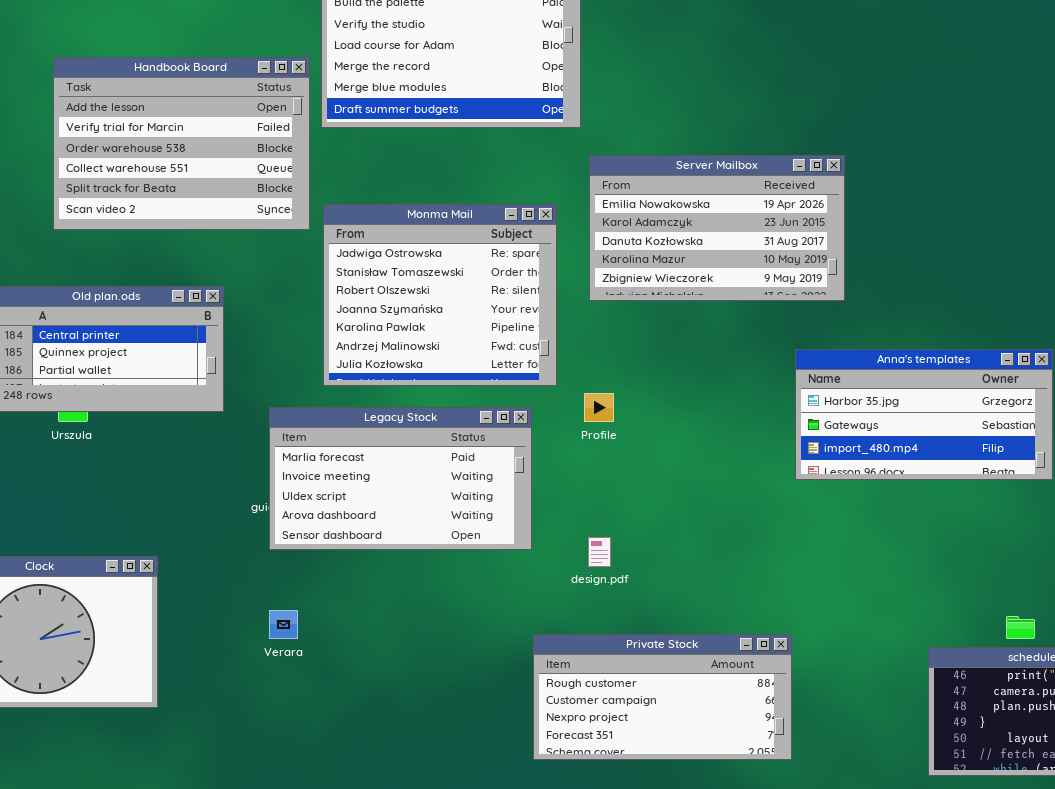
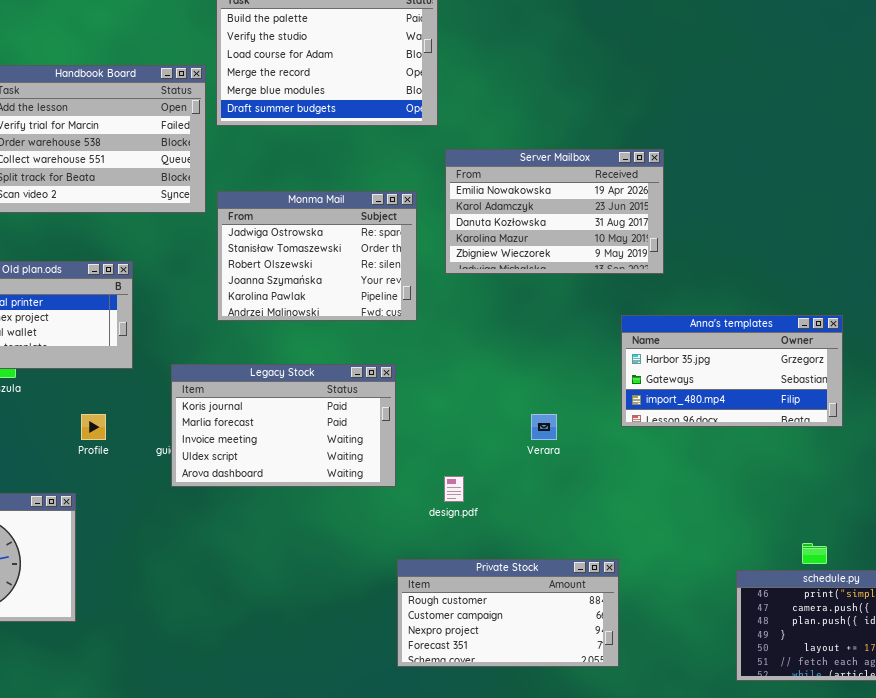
Monma Mail: [323,204,557,386] -> [217,191,417,321], resized
Profile: [584,393,614,422] -> [81,414,106,440], moved
Legacy Stock: [269,407,532,550] -> [171,364,396,487], scrolled up 1 row
Verara: [269,610,298,639] -> [531,414,557,440], moved

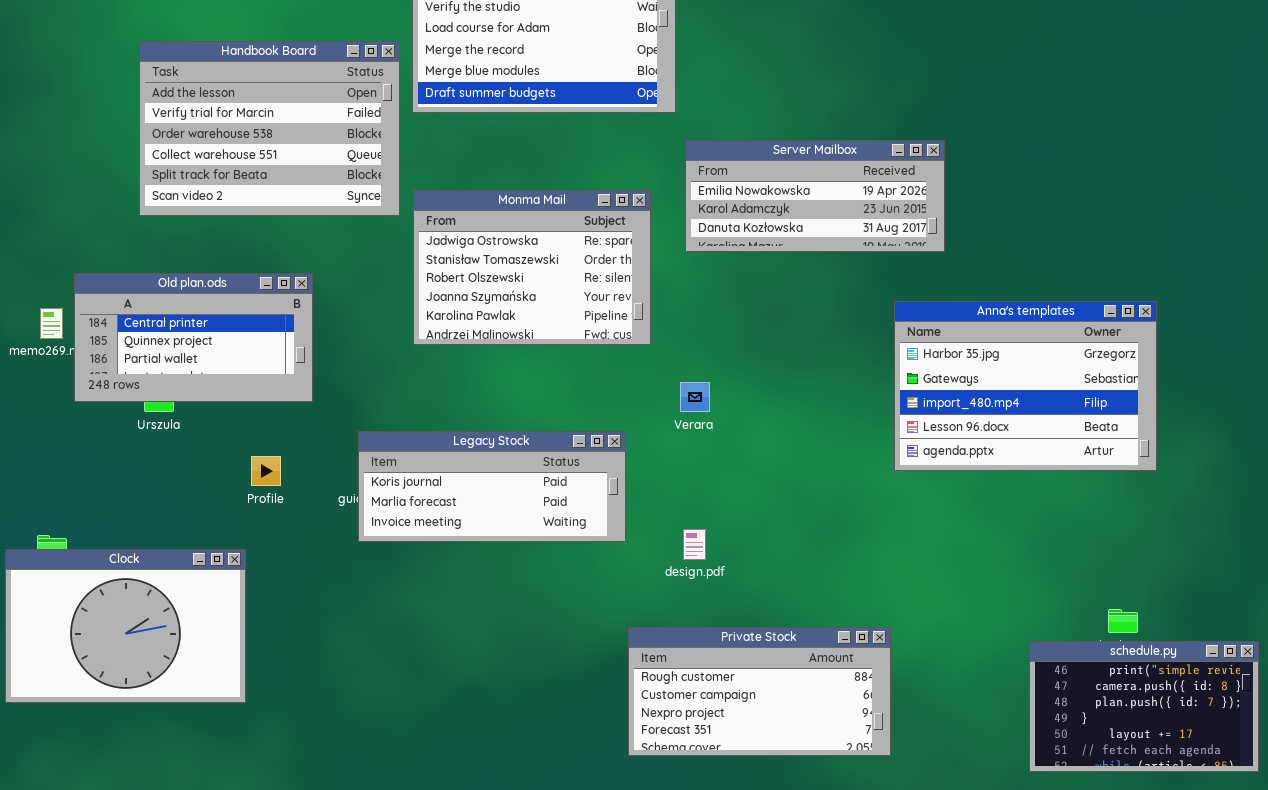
Server Mailbox: [445,149,664,274] -> [685,140,945,252], resized
Anna's templates: [621,315,843,427] -> [894,301,1157,471], resized
Legacy Stock: [171,364,396,487] -> [358,431,626,542], resized
Verara: [531,414,557,440] -> [680,382,710,412], moved

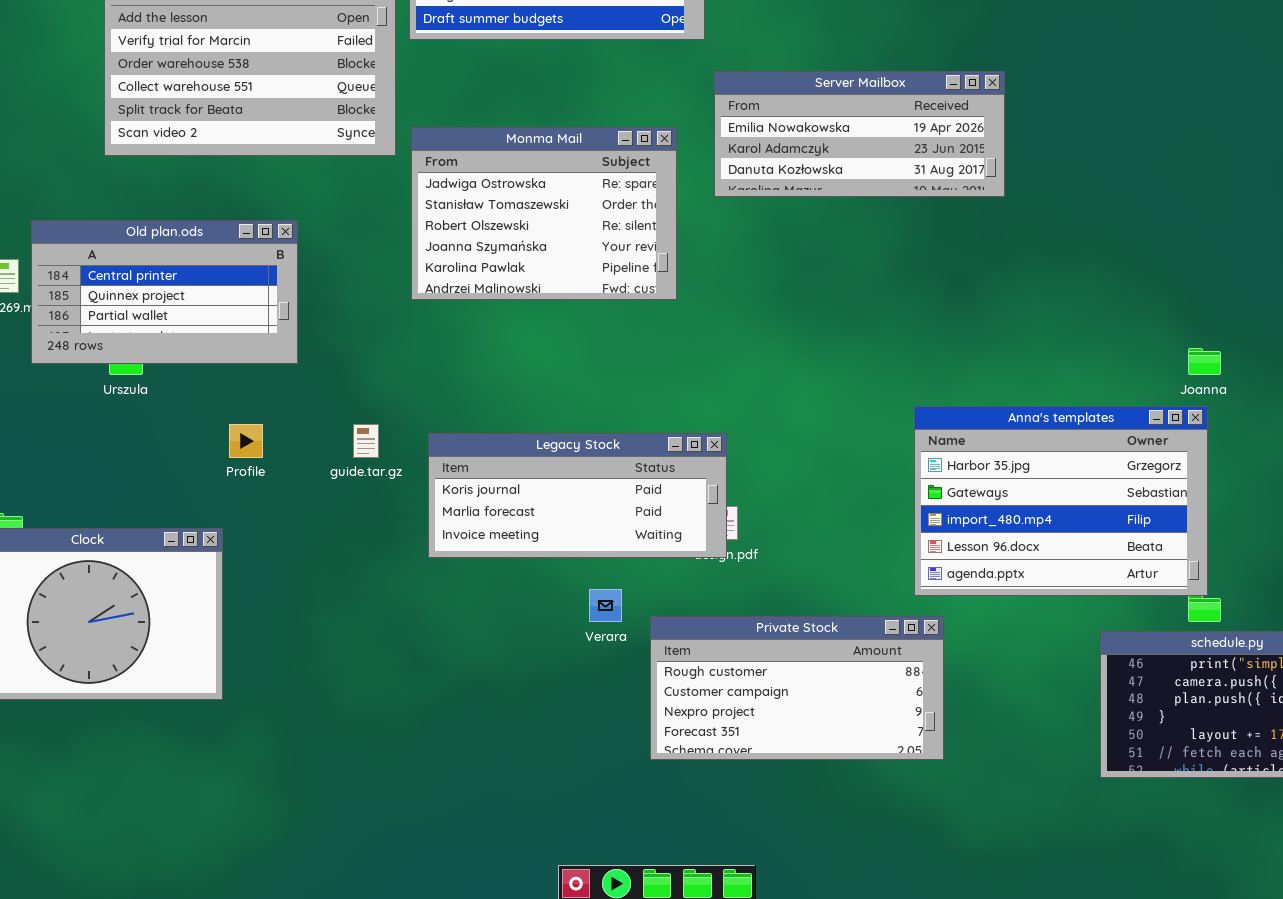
Anna's templates: [894,301,1157,471] -> [914,406,1208,596], moved
Verara: [680,382,710,412] -> [589,589,622,622], moved
Legacy Stock: [358,431,626,542] -> [428,433,727,558], moved

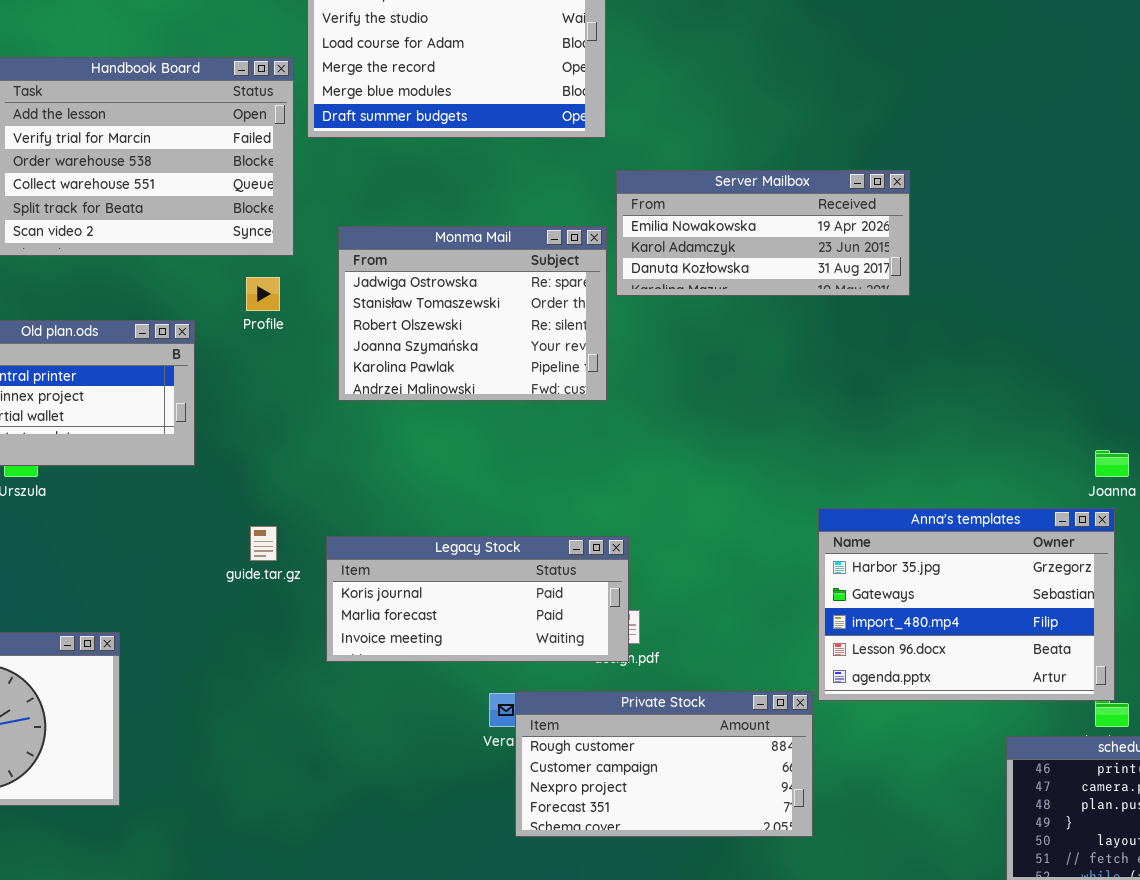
Monma Mail: [411,127,677,300] -> [338,226,607,401], moved
Profile: [229,424,263,458] -> [246,277,280,311], moved
Private Stock: [650,616,944,760] -> [515,691,813,837], moved

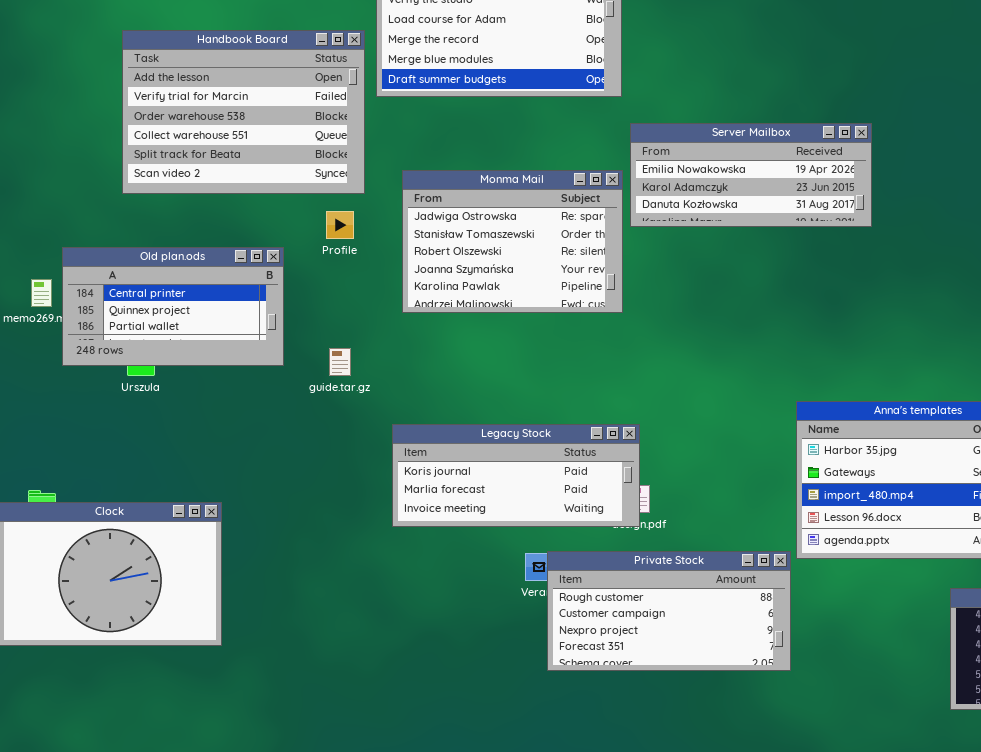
guide.tar.gz: [250,526,277,561] -> [329,348,351,376], moved

